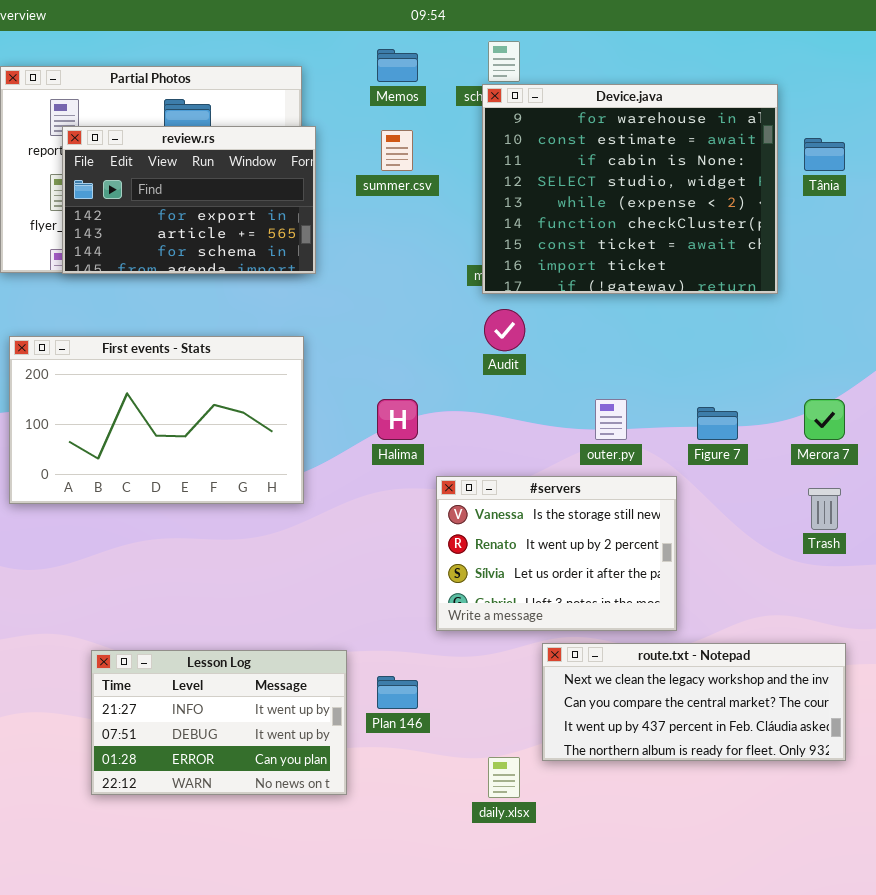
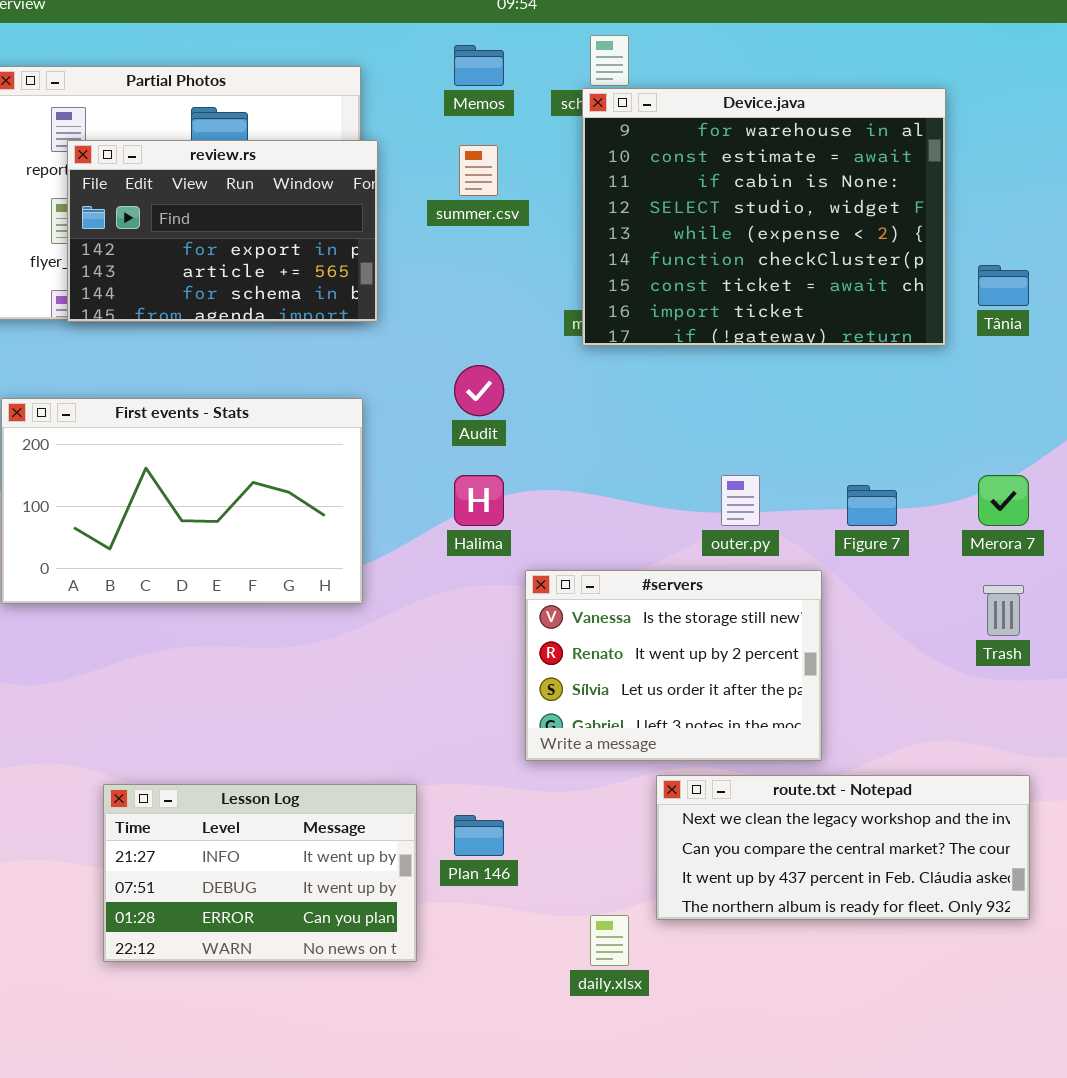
Tânia: [804,138,845,171] -> [978,265,1029,306], moved
Audit: [484,309,525,351] -> [454,365,504,416], moved

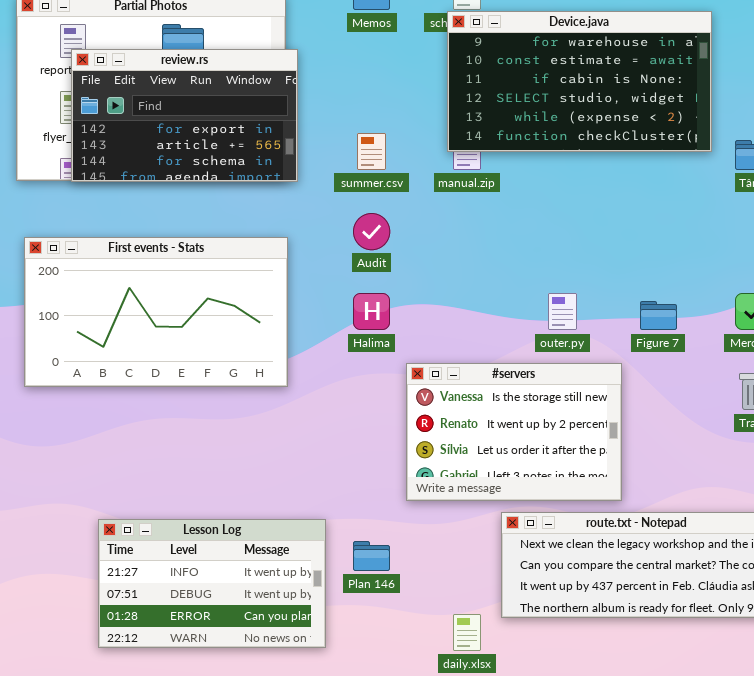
Device.java: [582,88,946,346] -> [447,11,712,152], resized
summer.csv: [459,145,498,196] -> [357,133,386,170], moved

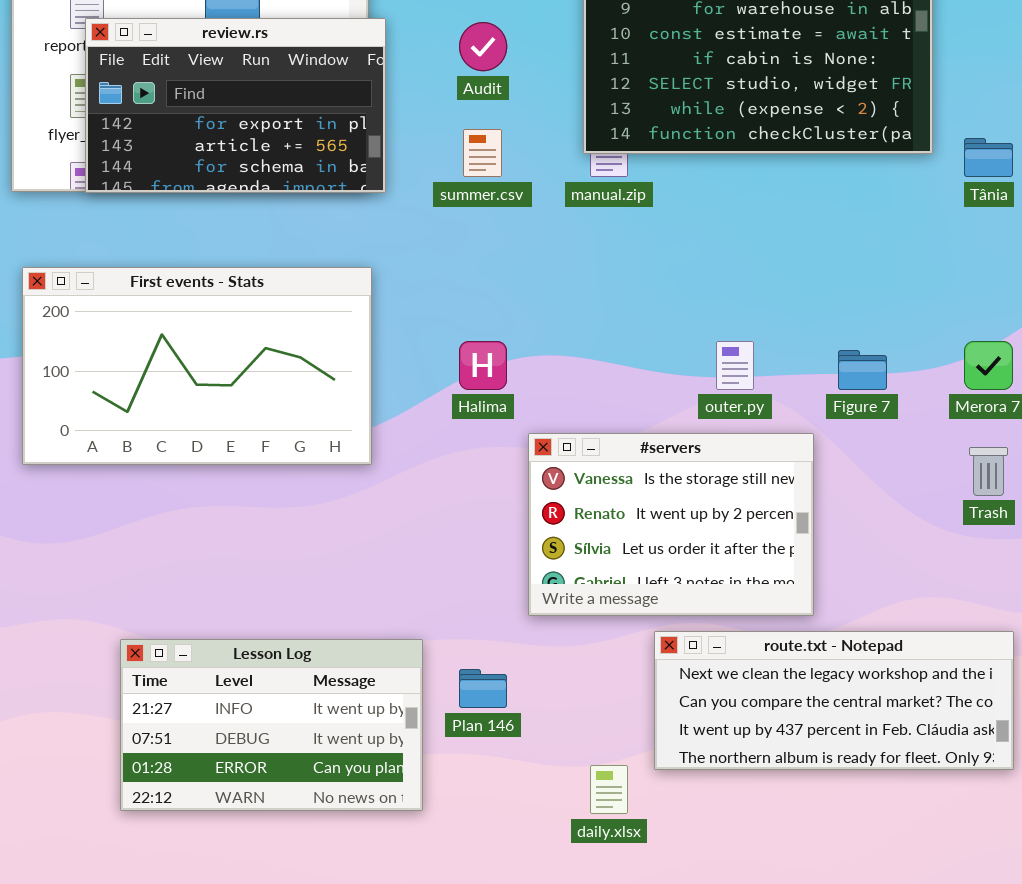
Audit: [353,213,390,250] -> [459,22,507,71], moved

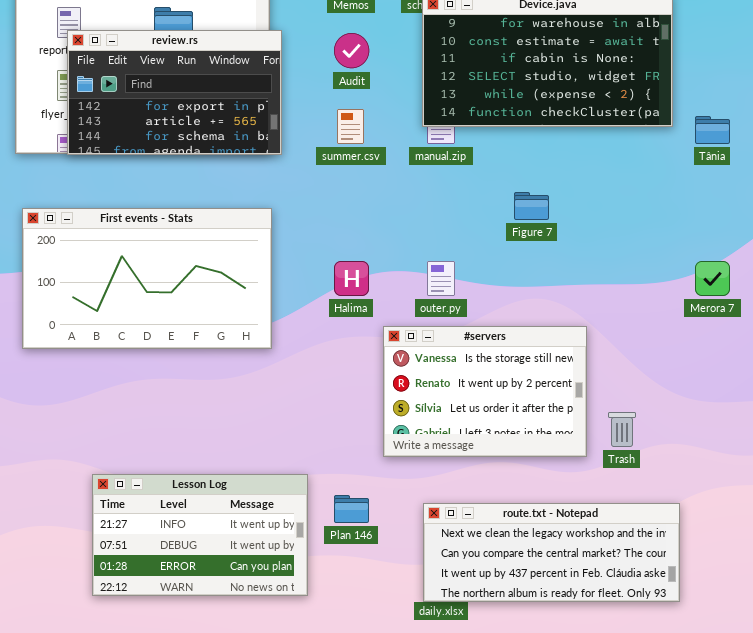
outer.py: [716,341,754,390] -> [427,261,455,296], moved
Figure 7: [838,350,887,390] -> [514,192,549,220], moved
Trash: [969,447,1008,496] -> [608,412,636,447], moved
route.txt - Notepad: [654,631,1014,770] -> [423,503,680,602], moved

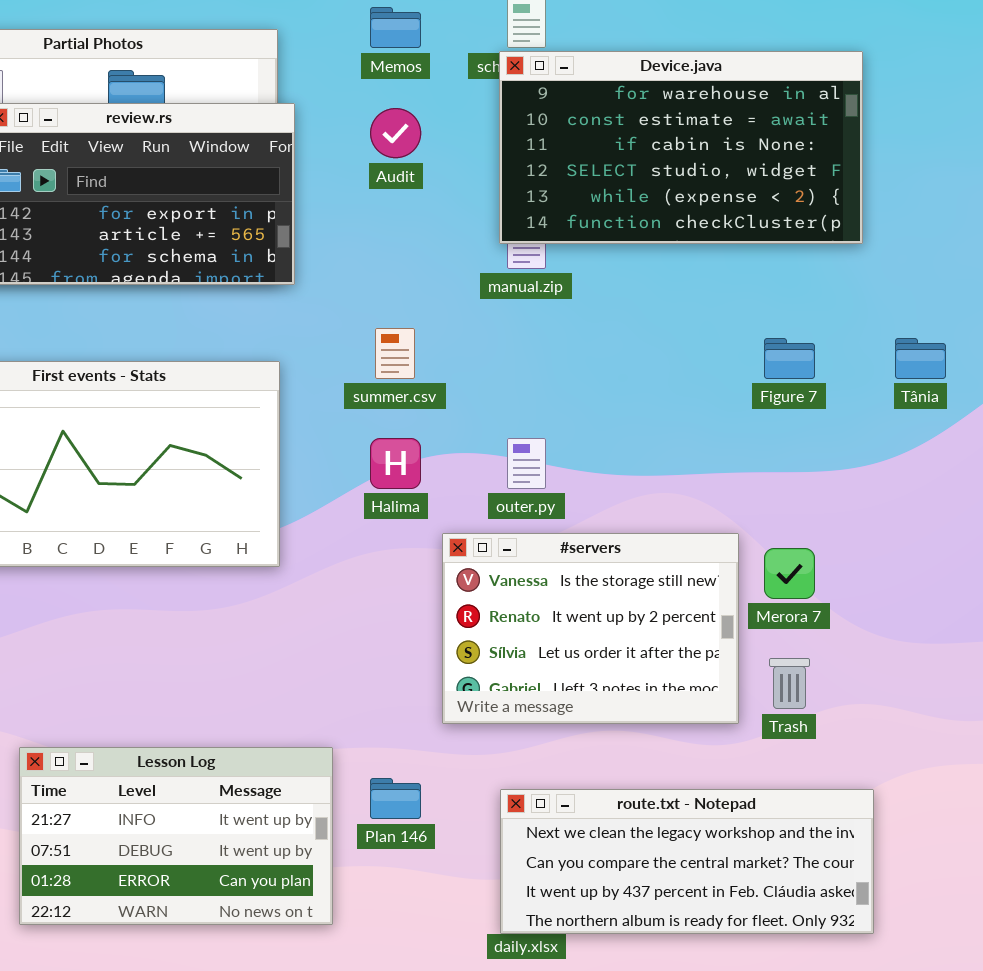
summer.csv: [337,109,364,144] -> [375,328,415,379], moved
Tânia: [695,116,730,144] -> [895,338,946,379], moved
Figure 7: [514,192,549,220] -> [764,338,815,379], moved
Merora 7: [695,261,730,296] -> [764,548,815,599], moved

